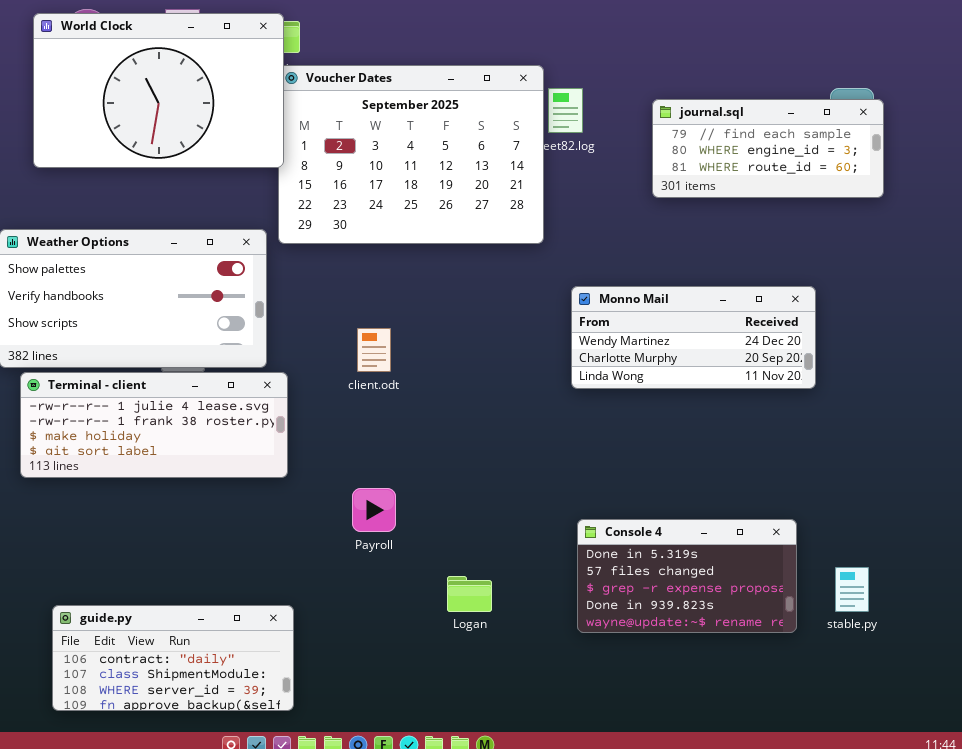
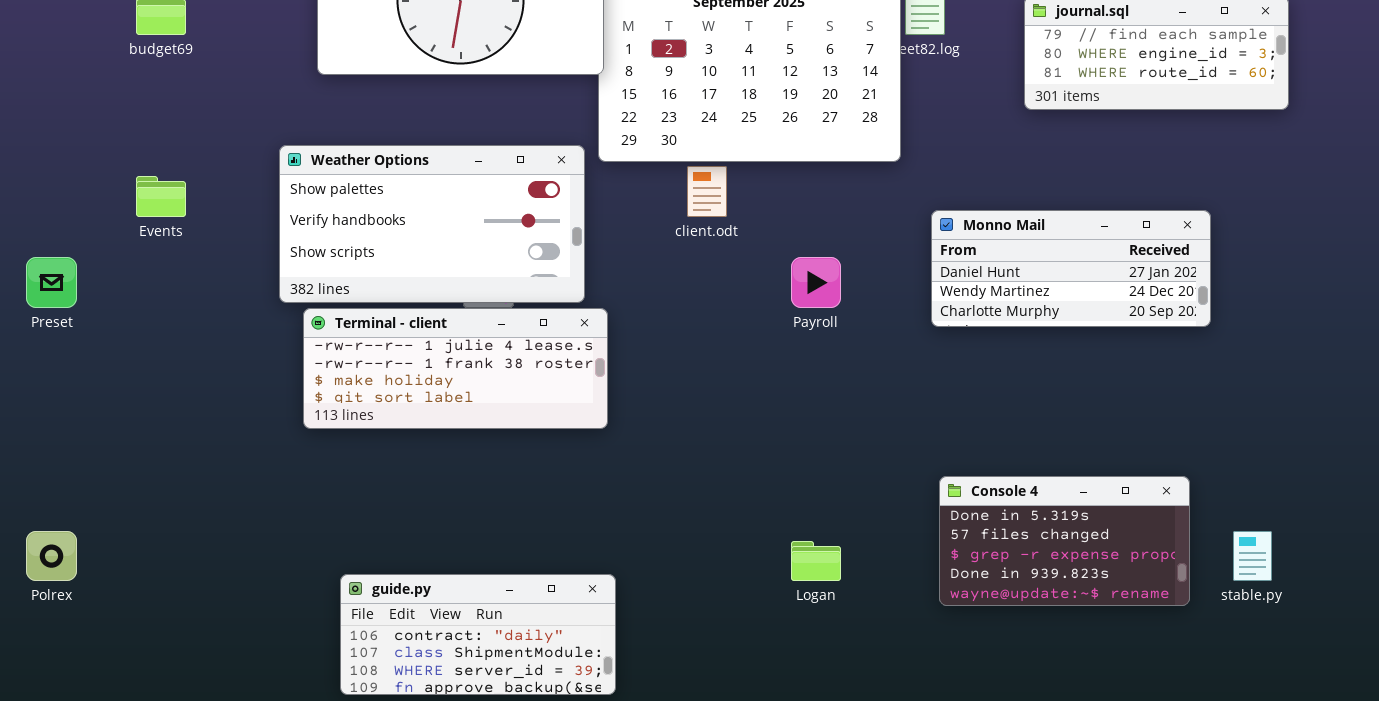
Monno Mail: [571,286,816,389] -> [931,210,1211,327], scrolled up 1 row
client.odt: [357,328,391,372] -> [687,166,727,217], moved
Payroll: [352,488,396,532] -> [791,257,841,308], moved

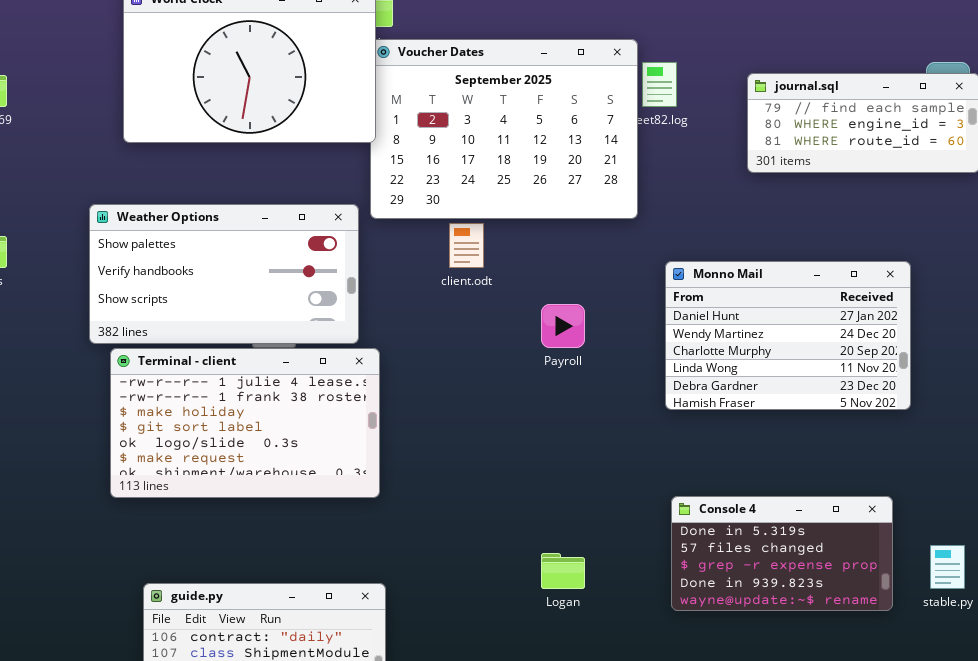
Monno Mail: [931,210,1211,327] -> [665,261,911,410], resized
Terminal - client: [303,308,608,429] -> [110,348,380,498], resized

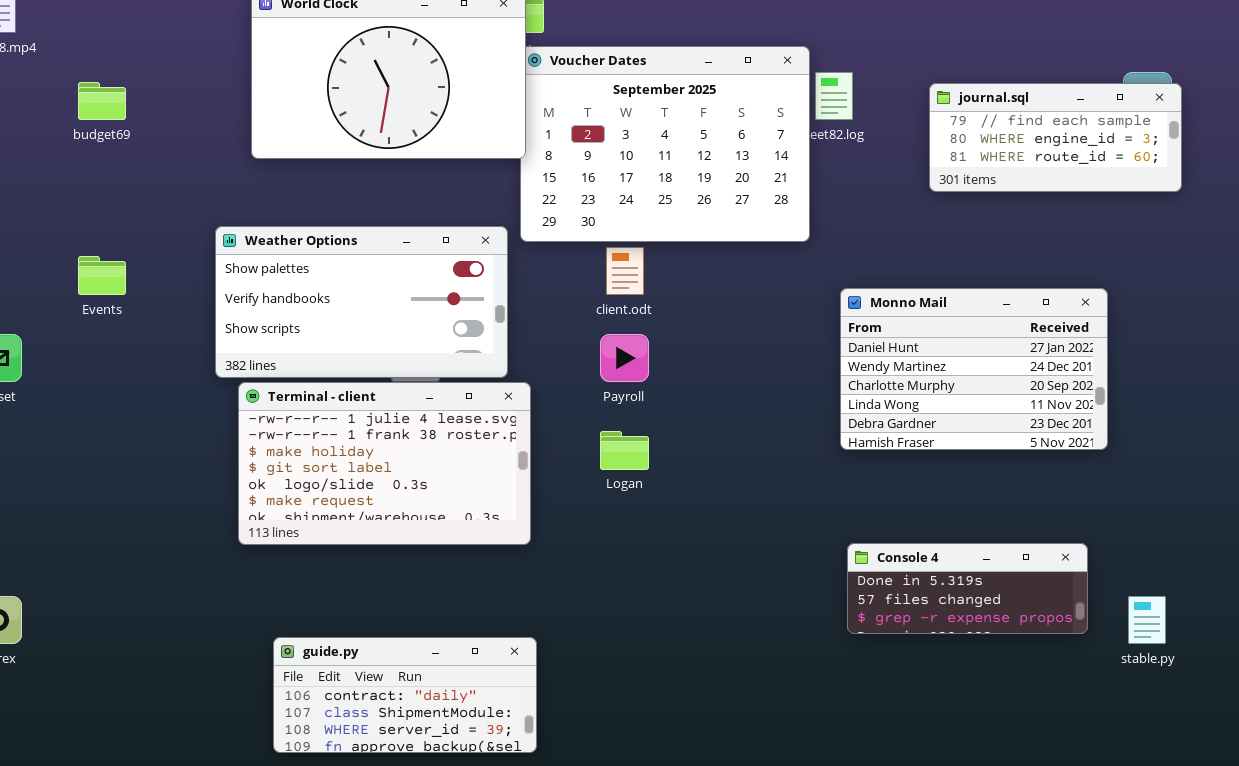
Payroll: [541,304,585,348] -> [600,334,649,382], moved
Console 4: [671,496,893,611] -> [847,543,1088,634], resized
Logan: [541,553,585,589] -> [600,431,649,470], moved

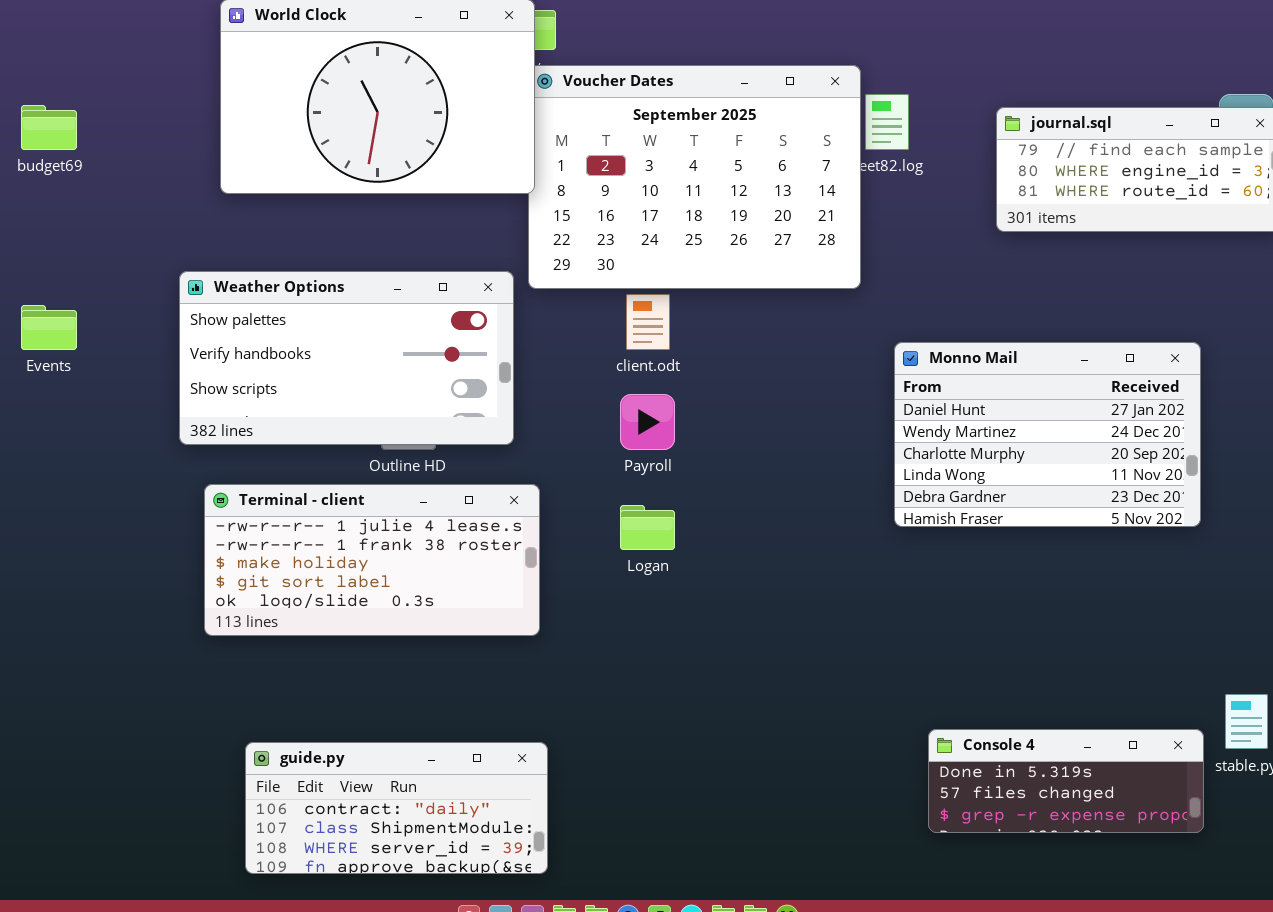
Terminal - client: [238,382,531,545] -> [204,484,540,636], resized
Console 4: [847,543,1088,634] -> [928,729,1204,833], moved

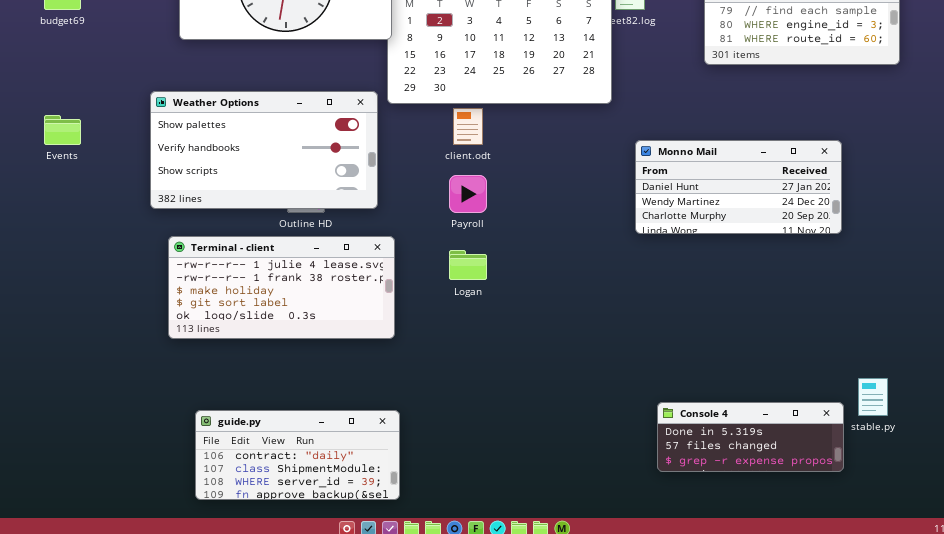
Monno Mail: [894,342,1201,527] -> [635,140,842,234], resized

